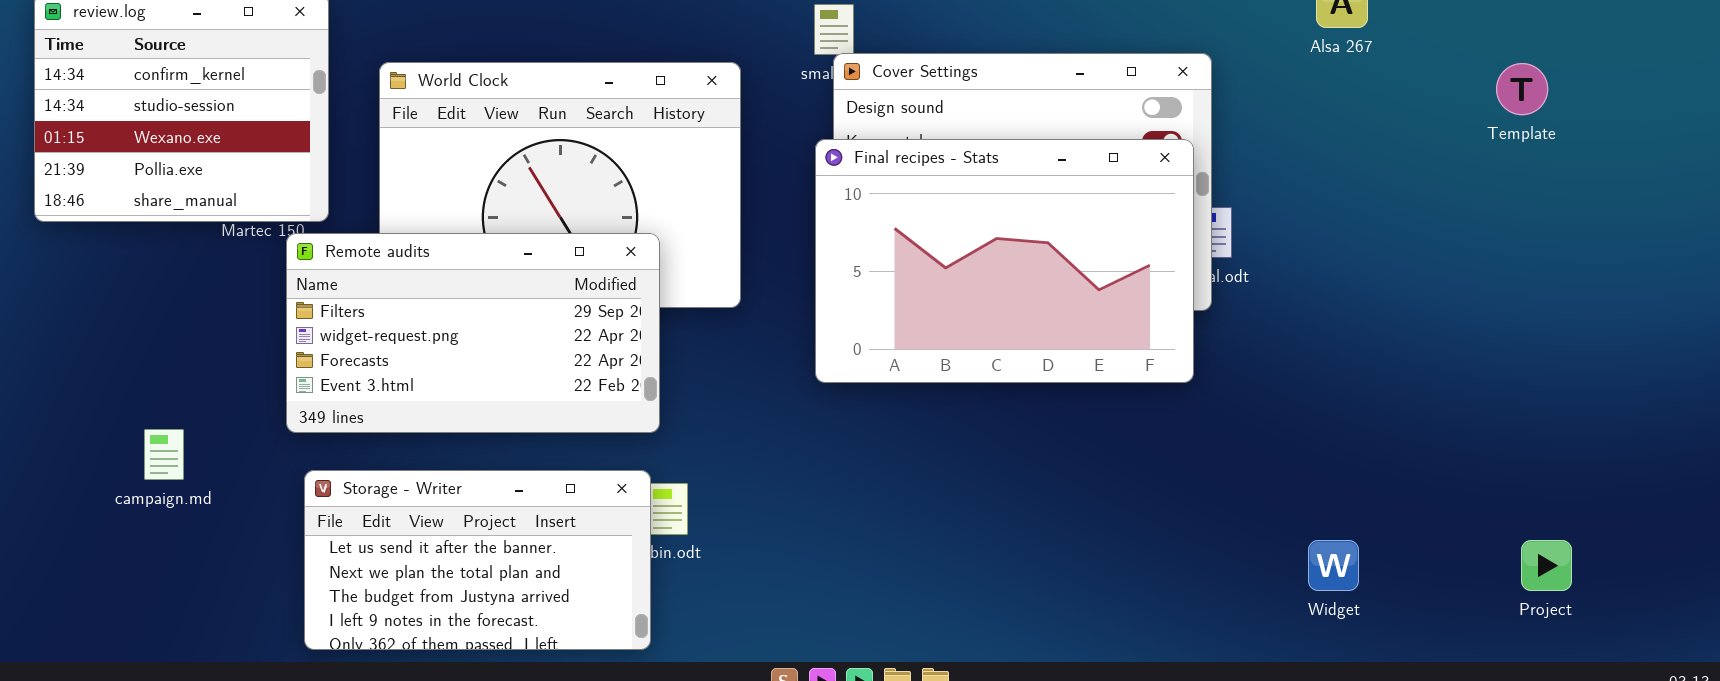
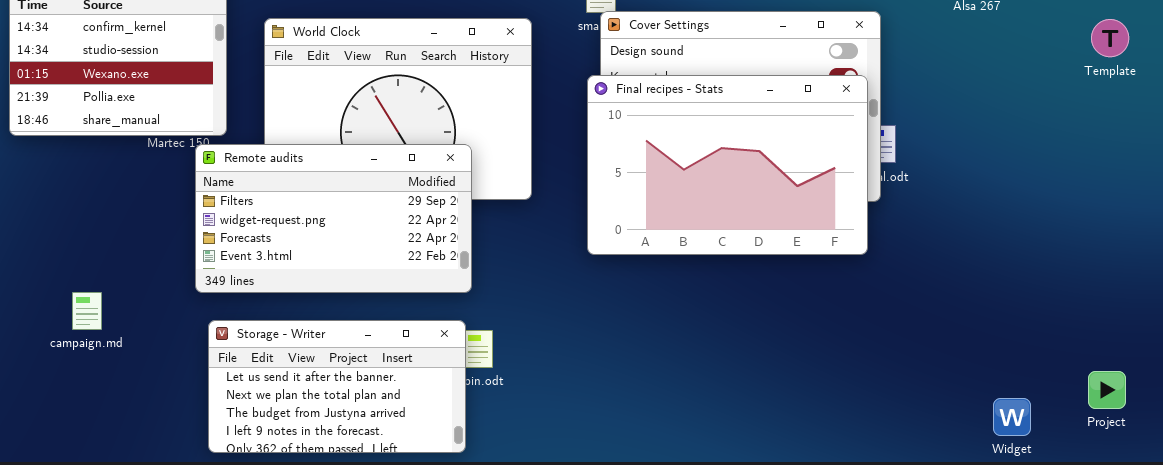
campaign.md: [144,429,184,480] -> [72,292,102,330], moved
Widget: [1308,540,1359,591] -> [993,398,1031,436], moved
Project: [1521,540,1572,591] -> [1088,371,1126,409], moved

